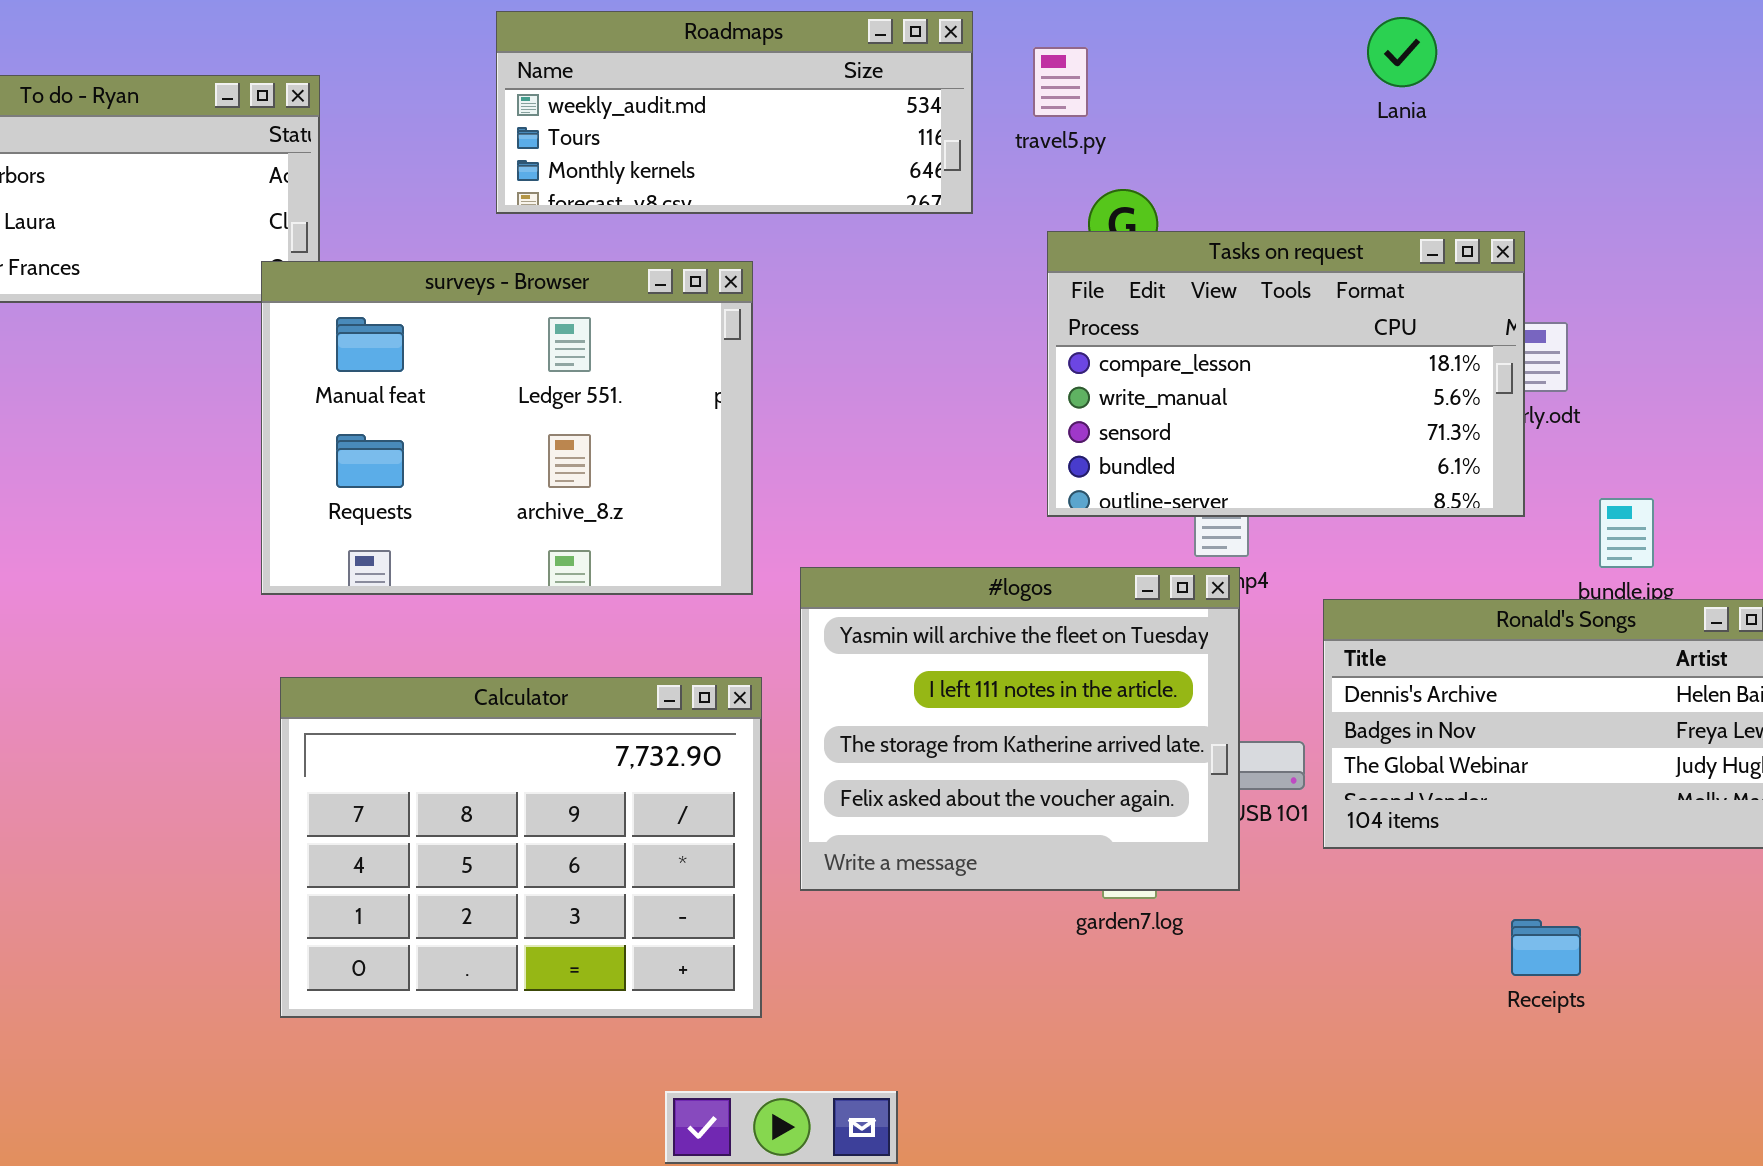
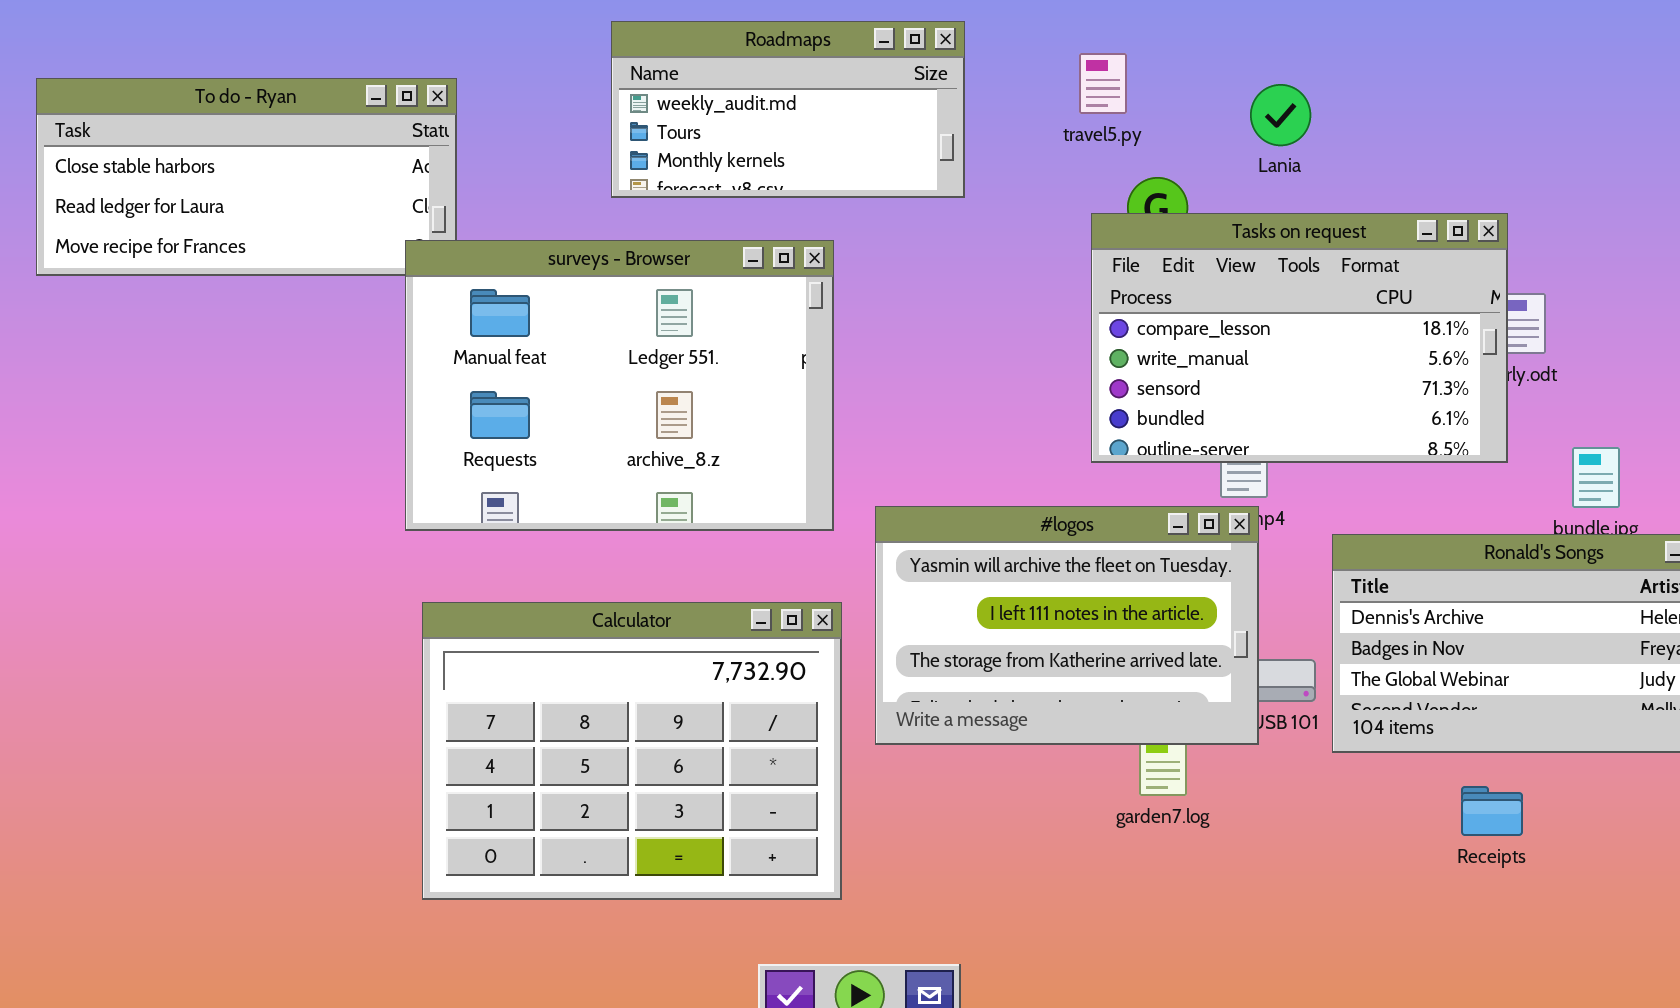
Roadmaps: [496,11,973,214] -> [611,21,965,198], resized
Lania: [1367,17,1437,87] -> [1250,84,1311,146], moved
#logos: [800,567,1240,891] -> [875,506,1259,745], resized
Receipts: [1511,919,1581,976] -> [1461,786,1523,836], moved

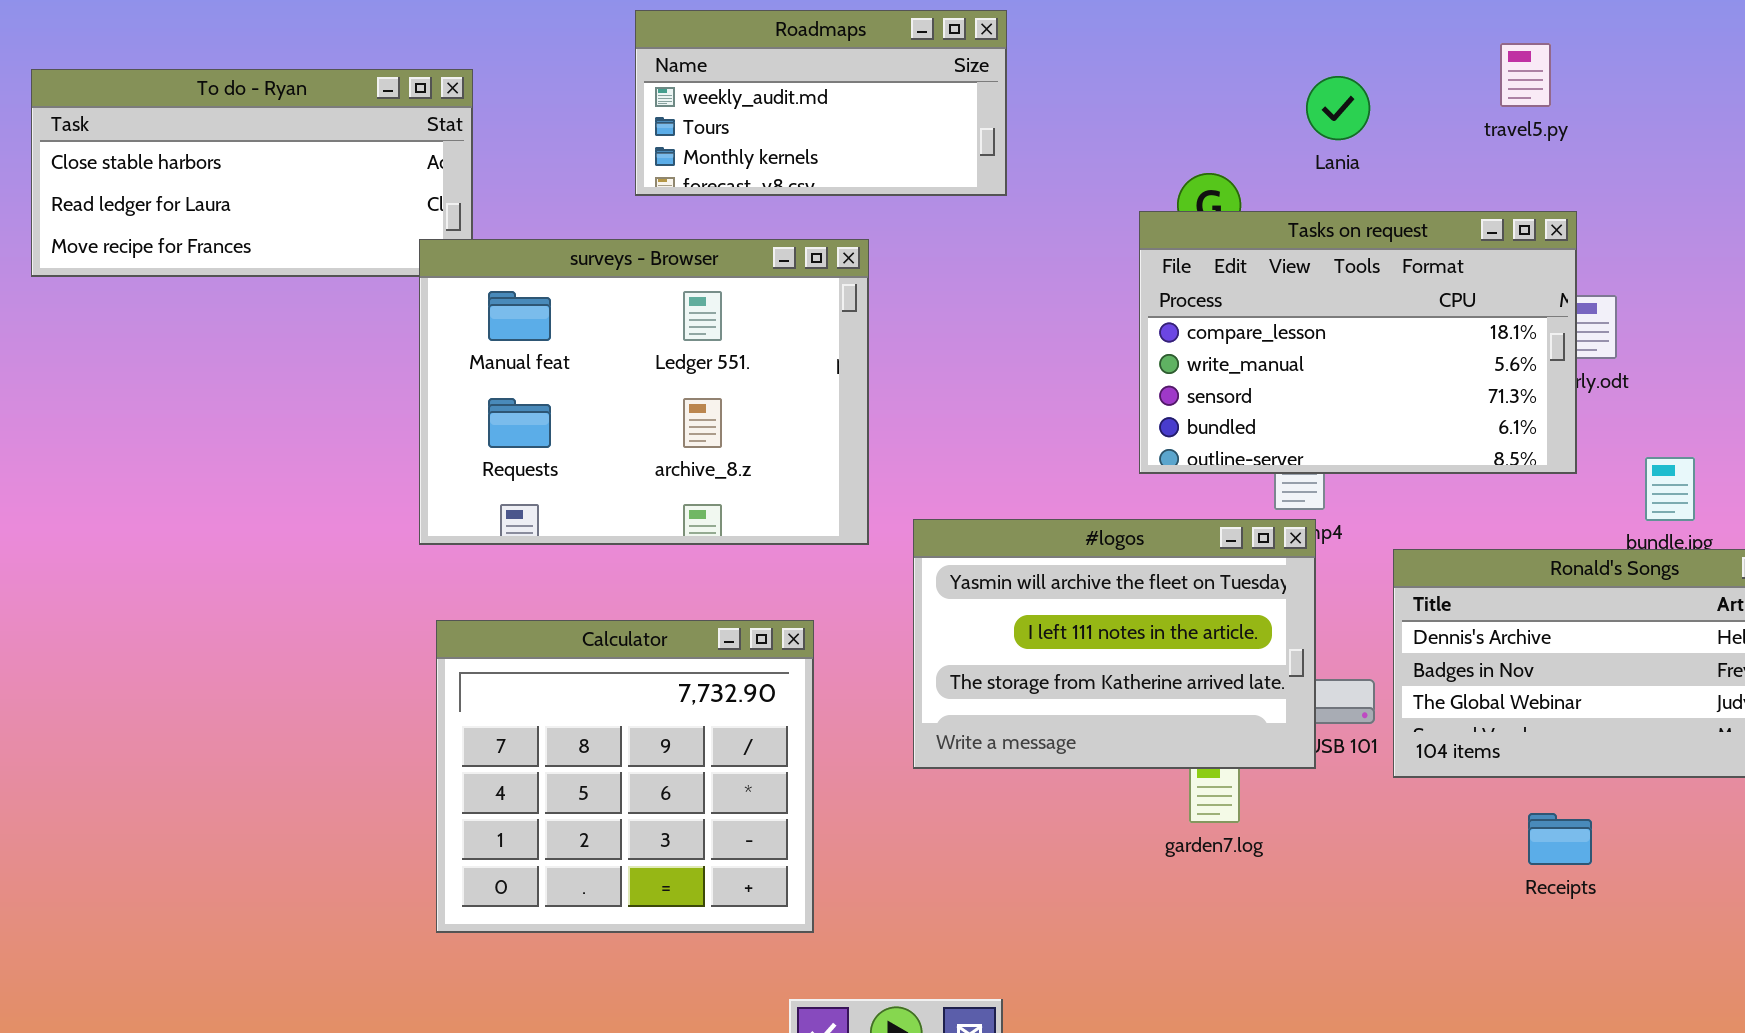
travel5.py: [1079,53,1127,114] -> [1500,43,1551,107], moved
Calculator: [422,602,842,900] -> [436,620,814,933], resized

